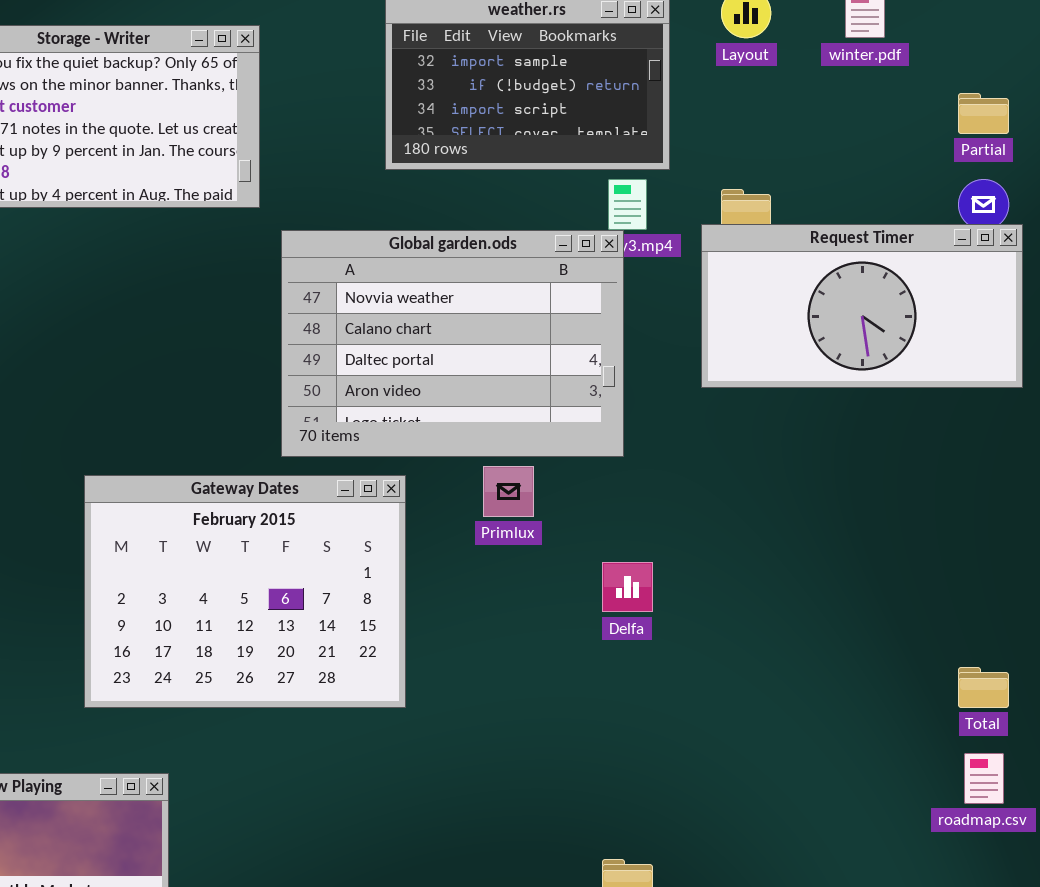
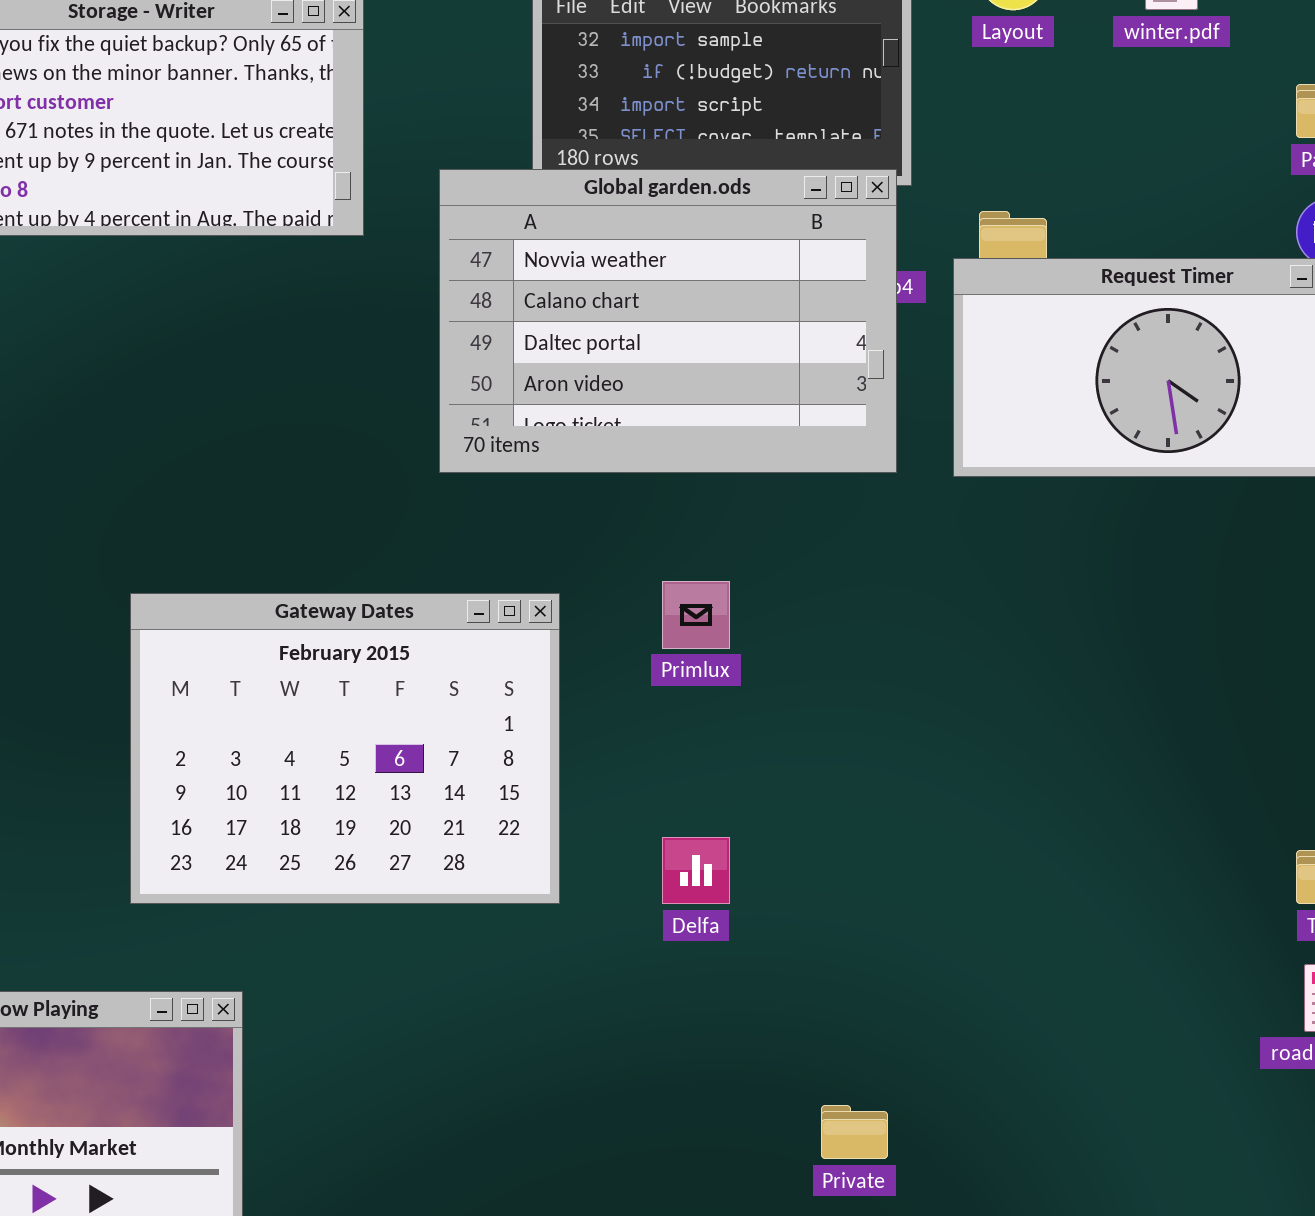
Global garden.ods: [281,230,624,457] -> [439,169,897,473], moved
Delfa: [602,562,653,612] -> [662,837,730,904], moved

